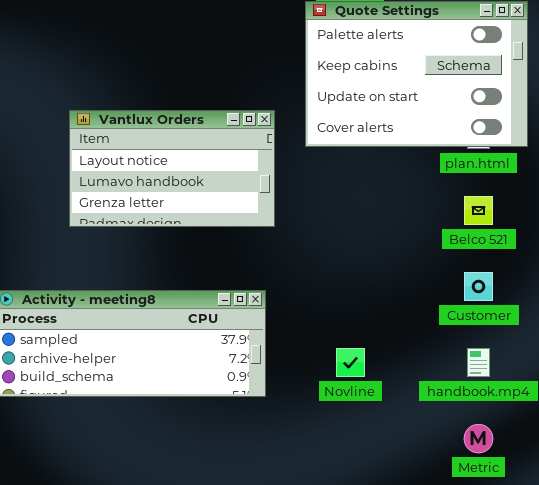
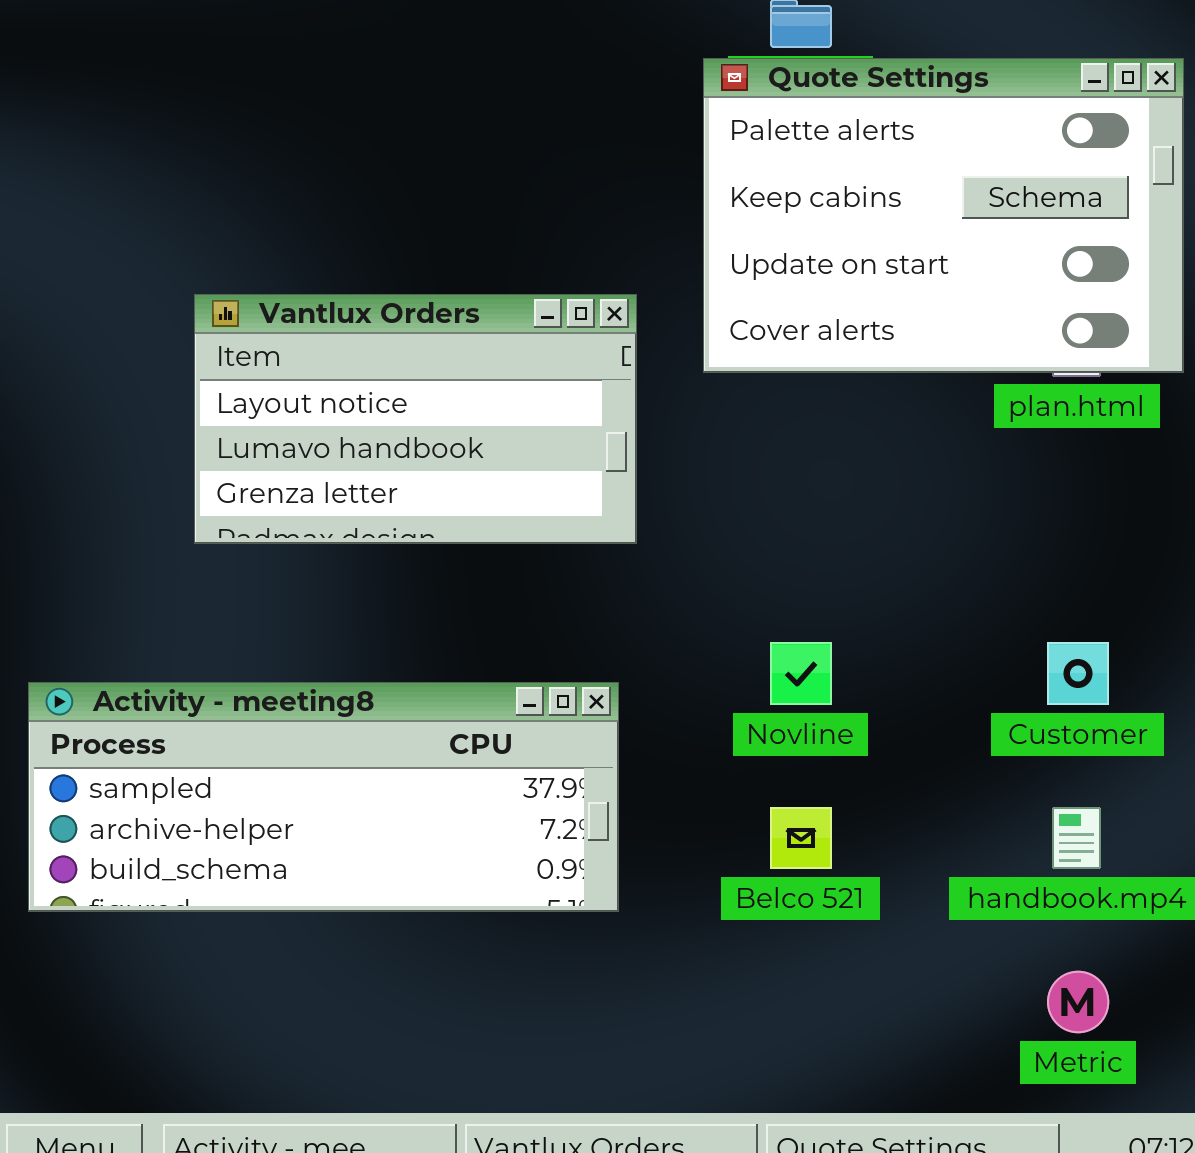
Belco 521: [464,196,493,225] -> [770,807,832,869], moved
Novline: [336,348,365,377] -> [770,642,832,705], moved

